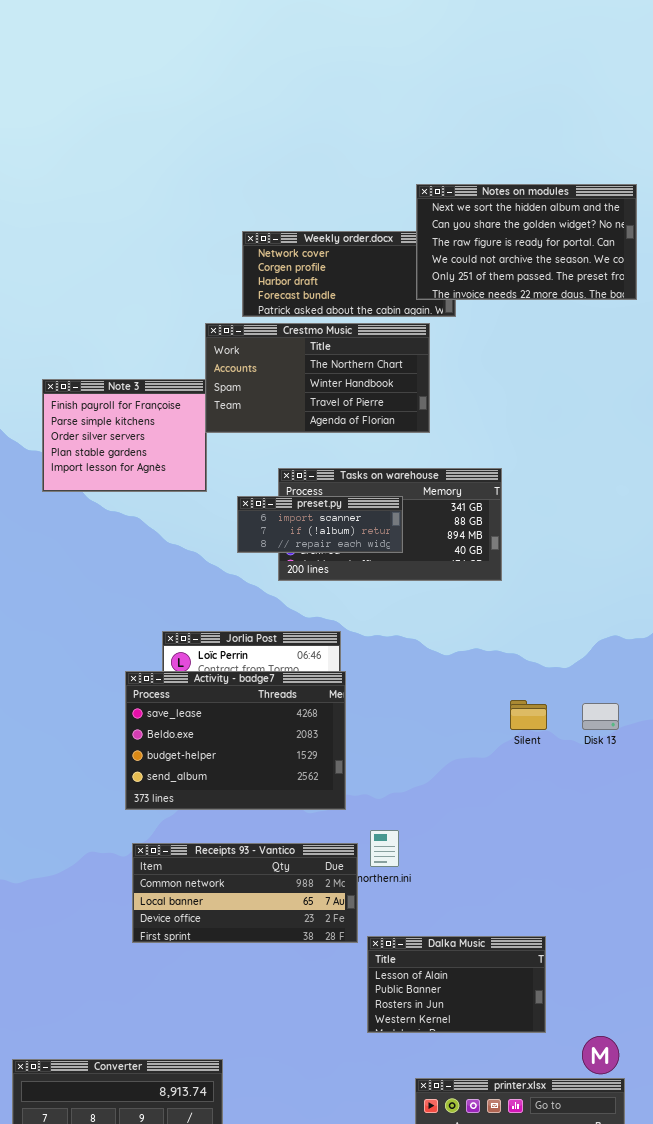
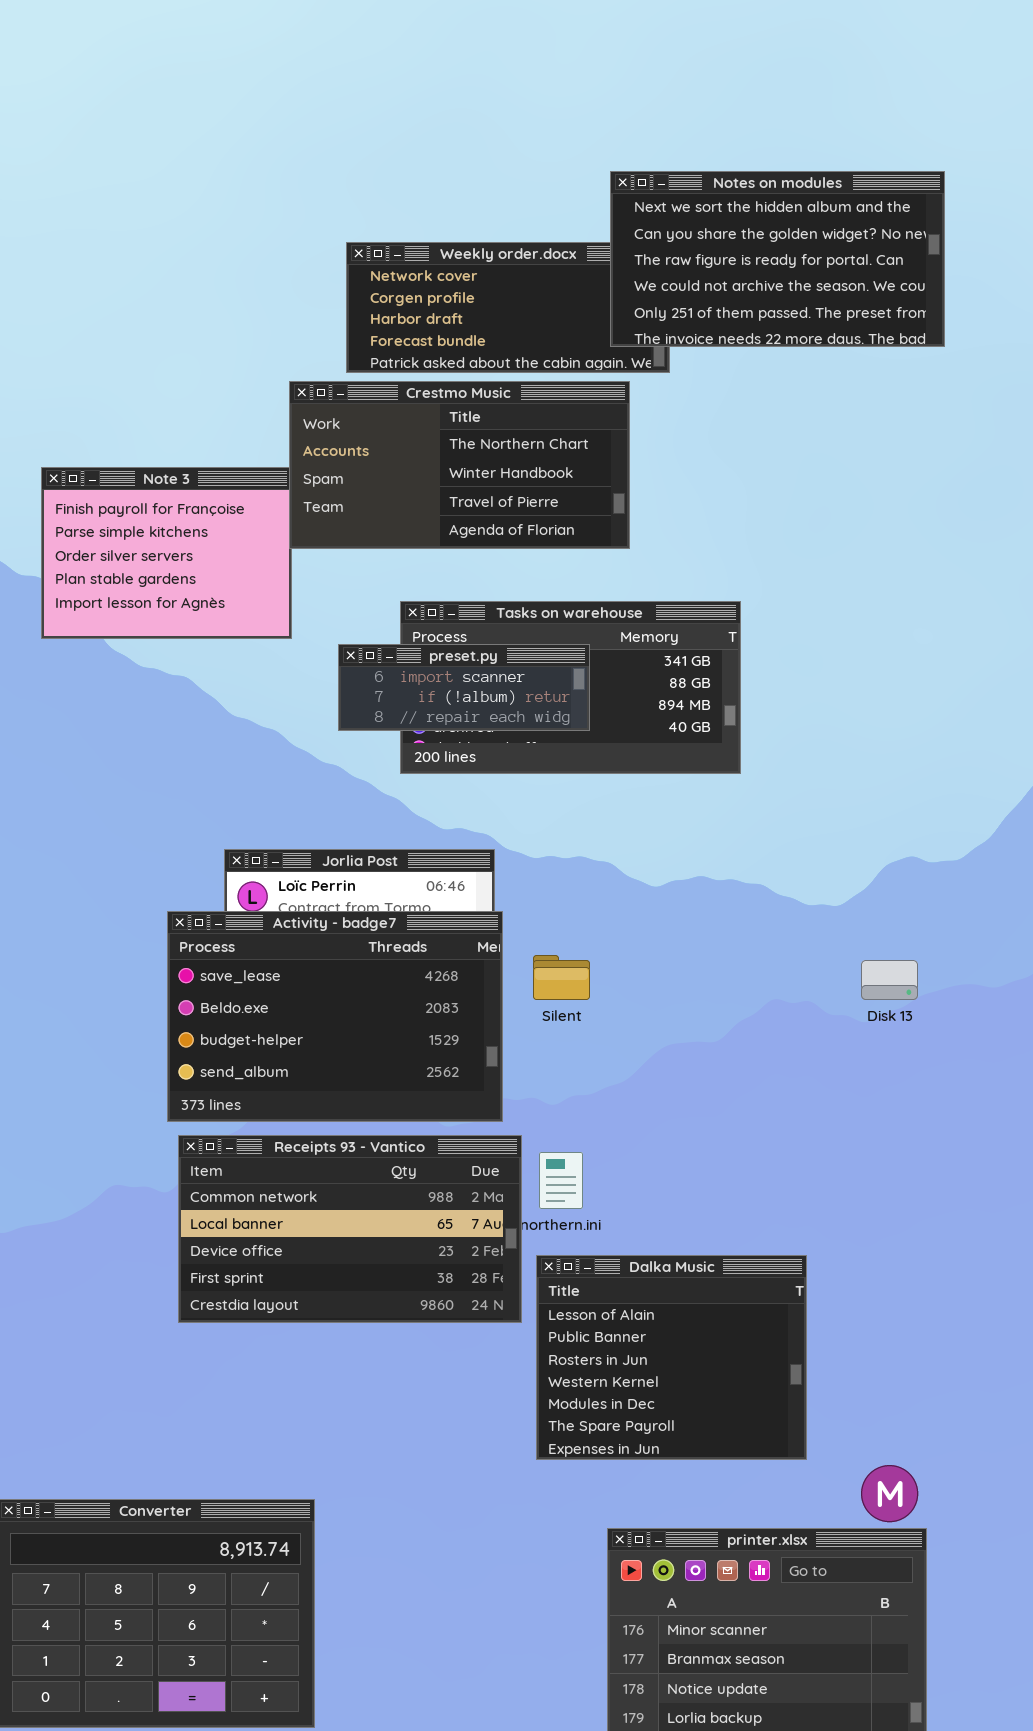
Silent: [510,700,547,730] -> [533,955,590,1000], moved
Receipts 93 - Vantico: [132,843,358,943] -> [178,1135,522,1323], resized
Dalka Music: [367,936,546,1033] -> [536,1255,807,1460], resized

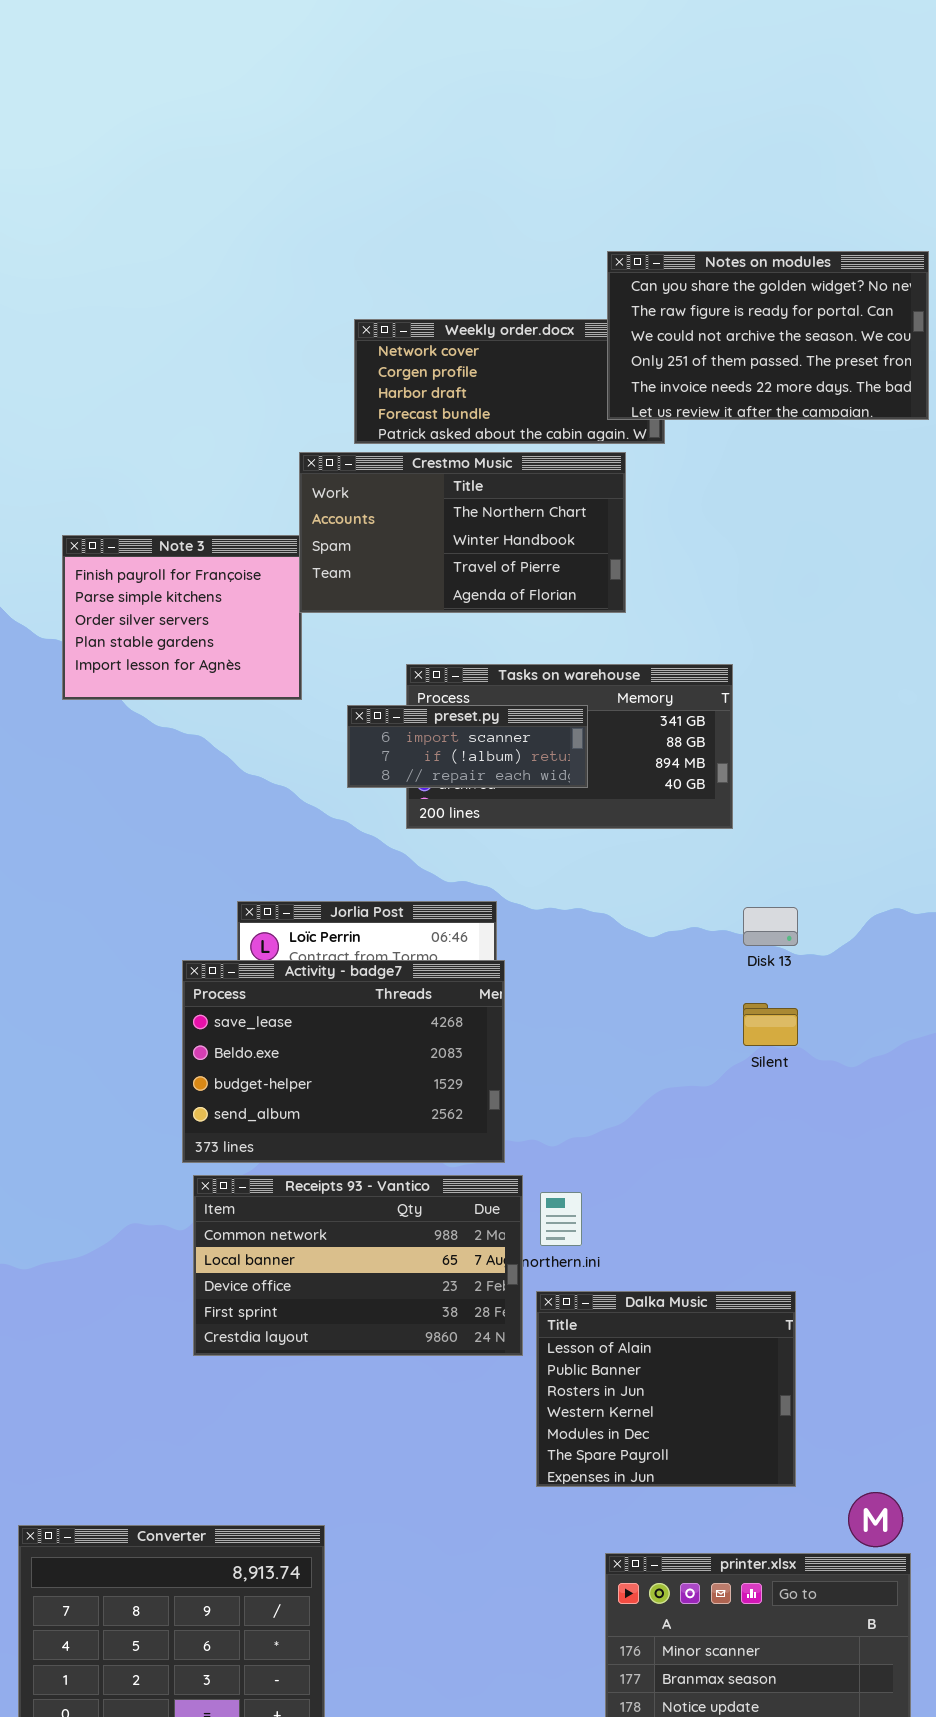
Notes on modules: [610,171,945,347] -> [607,251,929,420], scrolled down 1 row
Silent: [533,955,590,1000] -> [743,1003,798,1046], moved
Disk 13: [861,960,918,1000] -> [743,907,798,946], moved

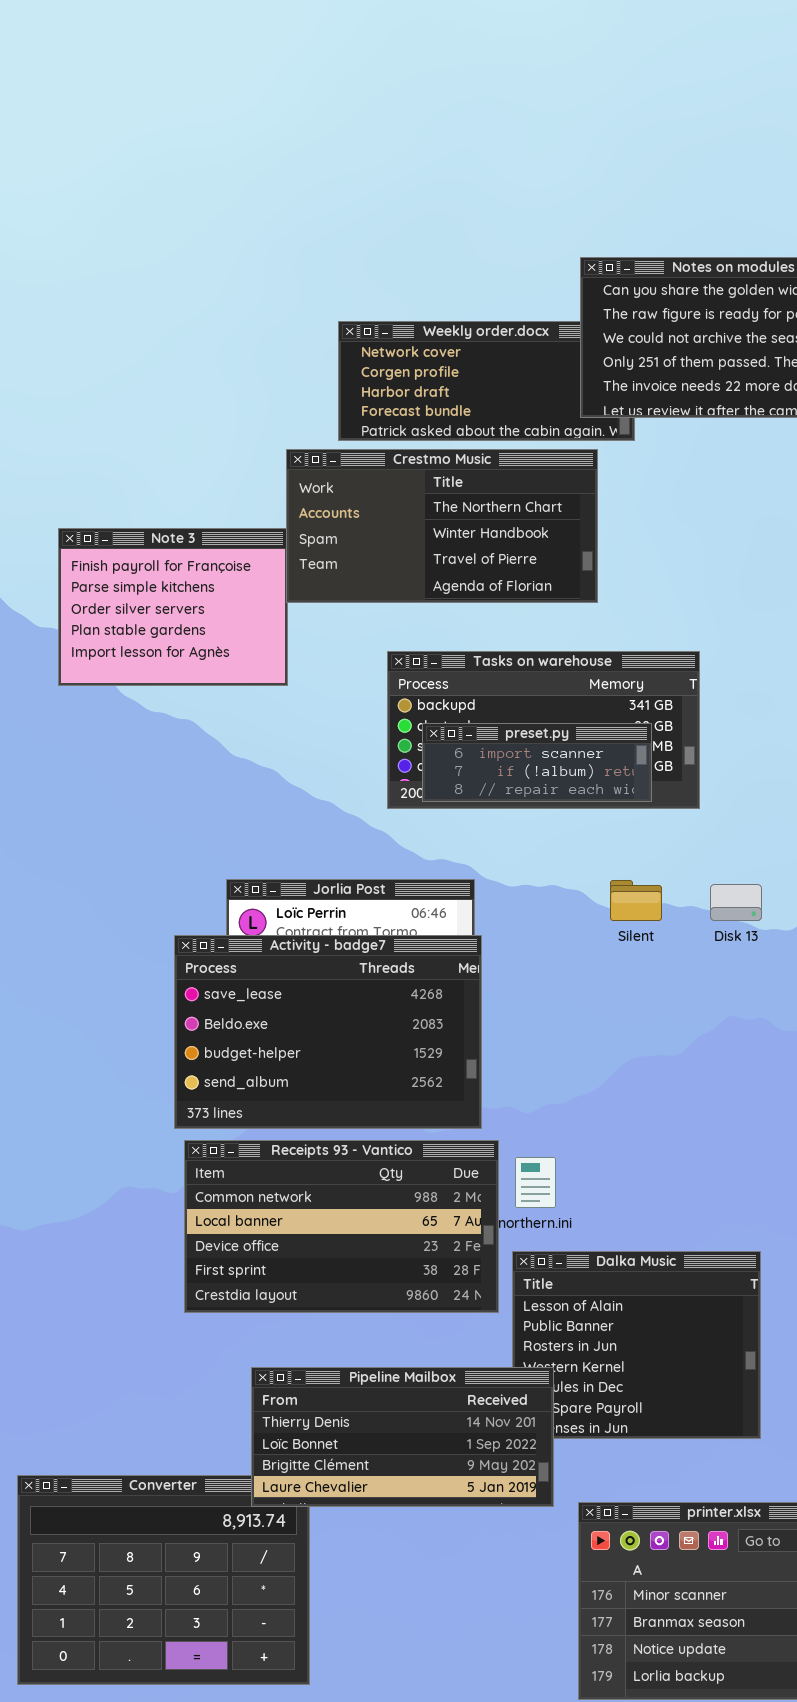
preset.py: [347,705,588,788] -> [422,723,652,802], moved
Silent: [743,1003,798,1046] -> [610,880,662,921], moved
Pipeline Mailbox: none -> [251,1367,554,1507], opened

